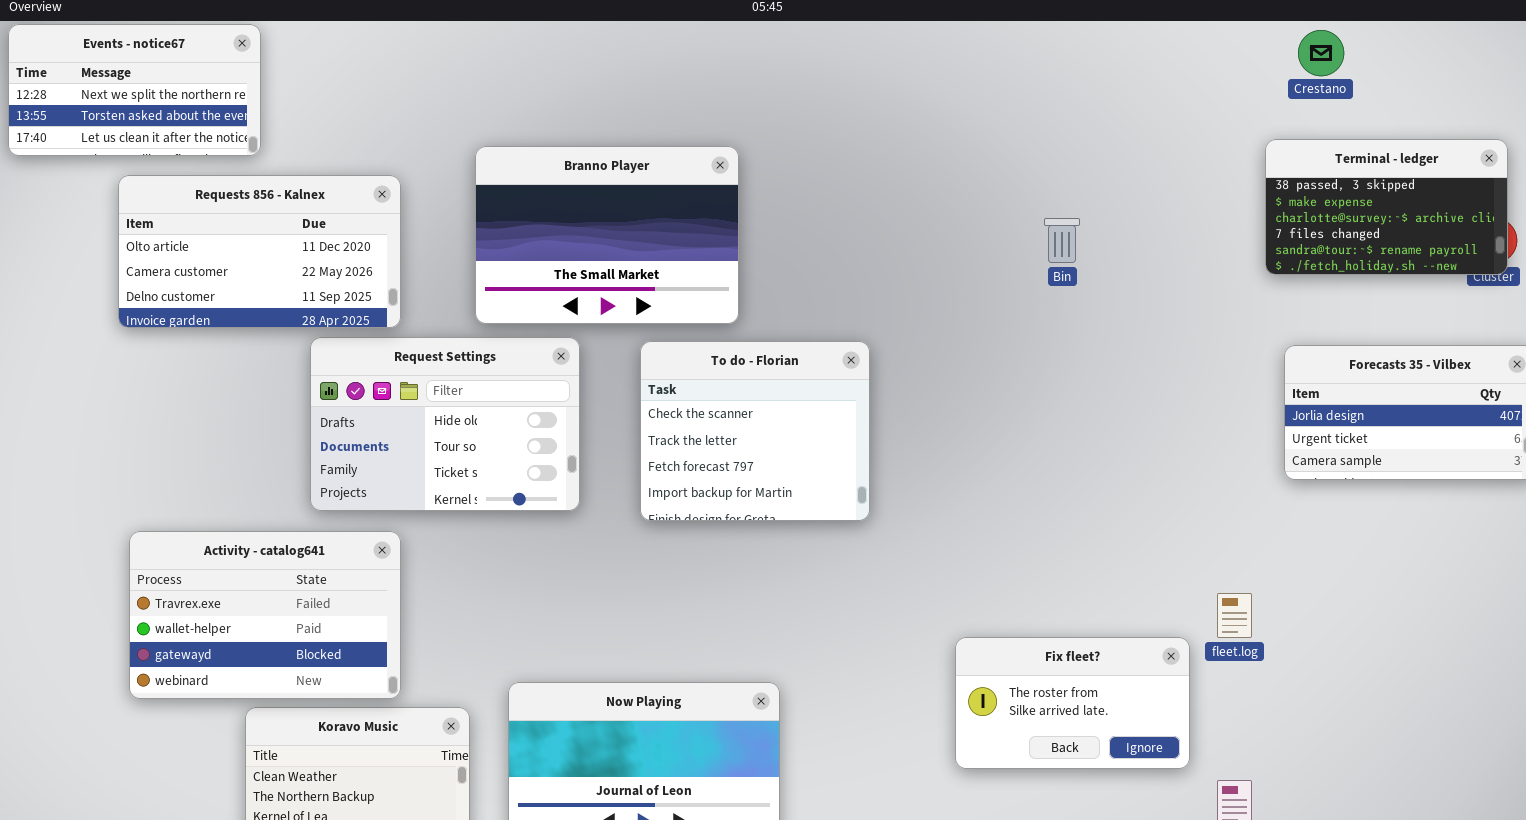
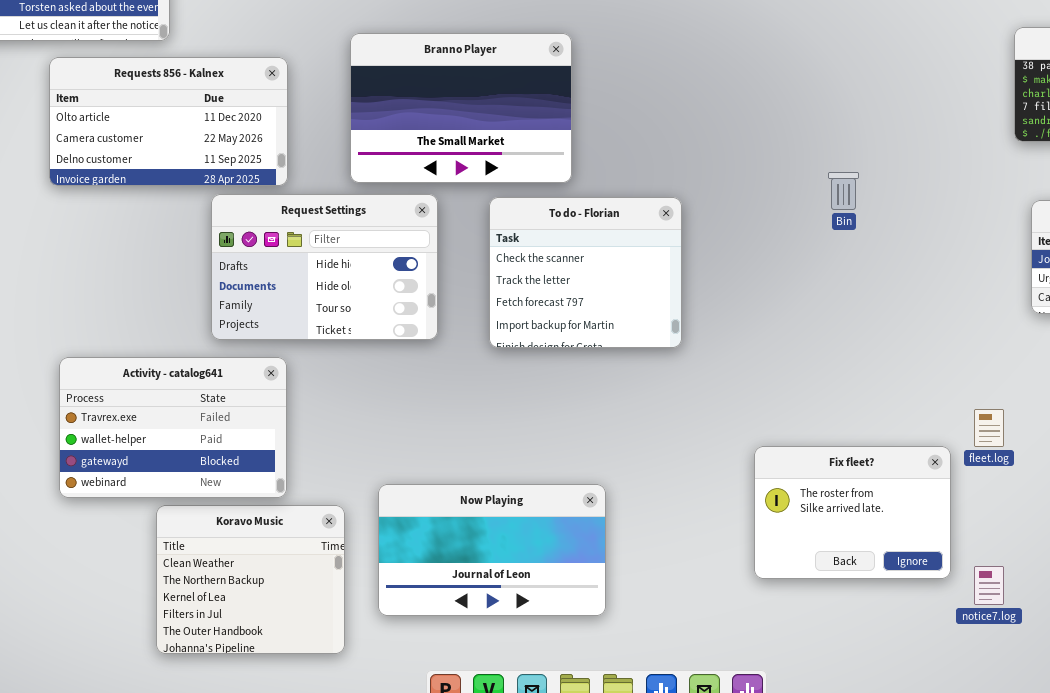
Bin: [1044,218,1080,263] -> [828,172,859,210], moved
Request Settings: [310,337,580,511] -> [211,194,438,340], scrolled up 1 row
Fix fleet?: [955,637,1190,769] -> [754,446,951,579], resized

